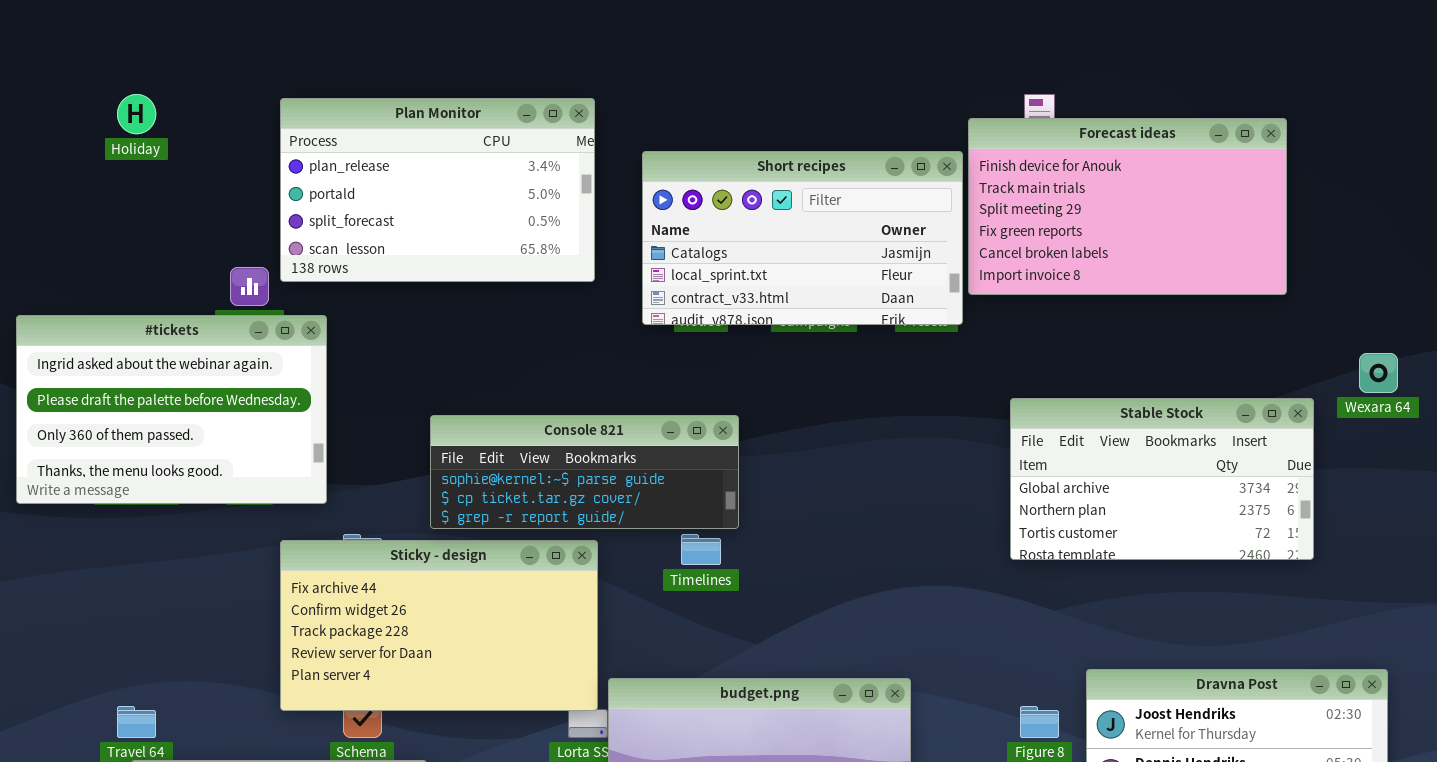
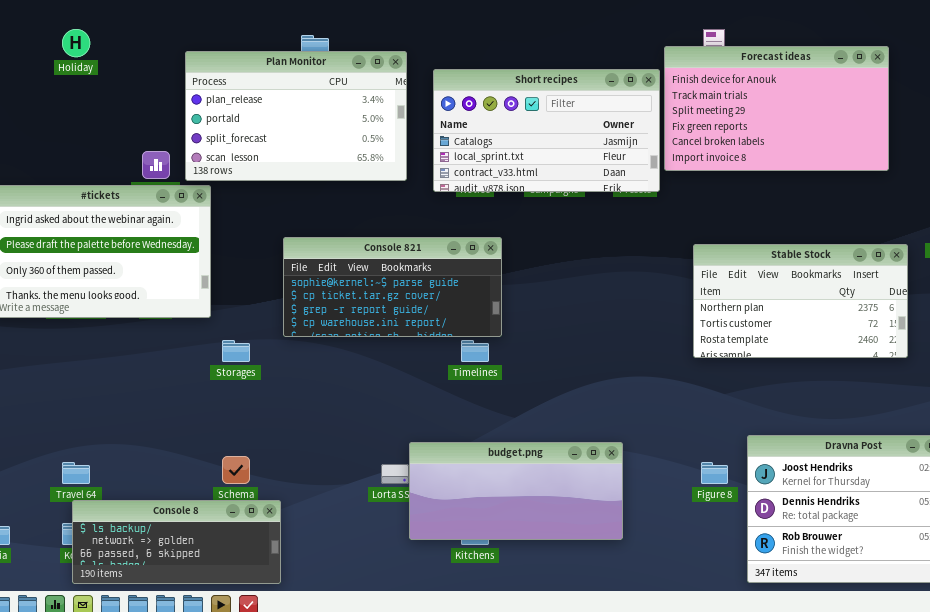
Plan Monitor: [280,98,595,282] -> [185,51,407,181], moved
Stable Stock: [1010,398,1314,560] -> [693,244,908,358], scrolled down 1 row
Console 821: [430,415,739,529] -> [283,237,502,337], resized
Sticky - design: [280,540,598,711] -> none, closed

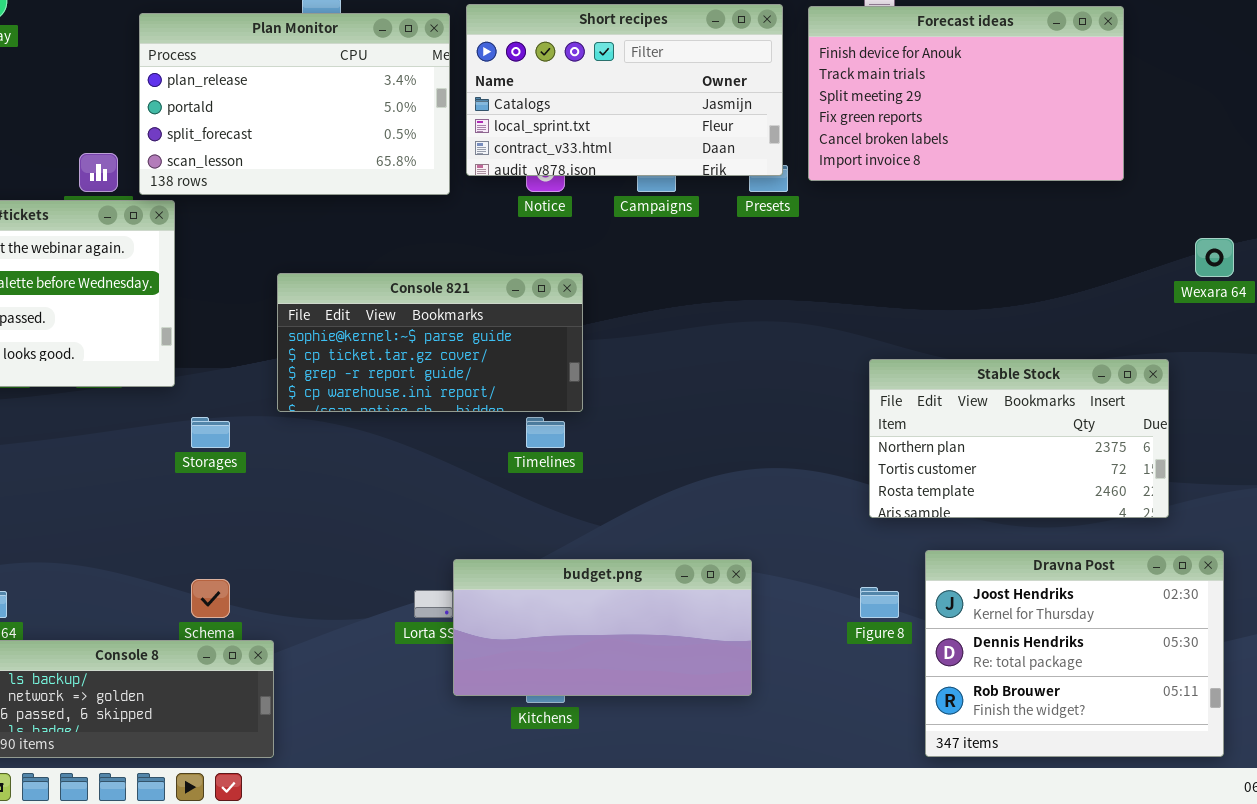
Short recipes: [433,69,660,192] -> [466,4,783,176], moved
Stable Stock: [693,244,908,358] -> [869,359,1169,518], moved

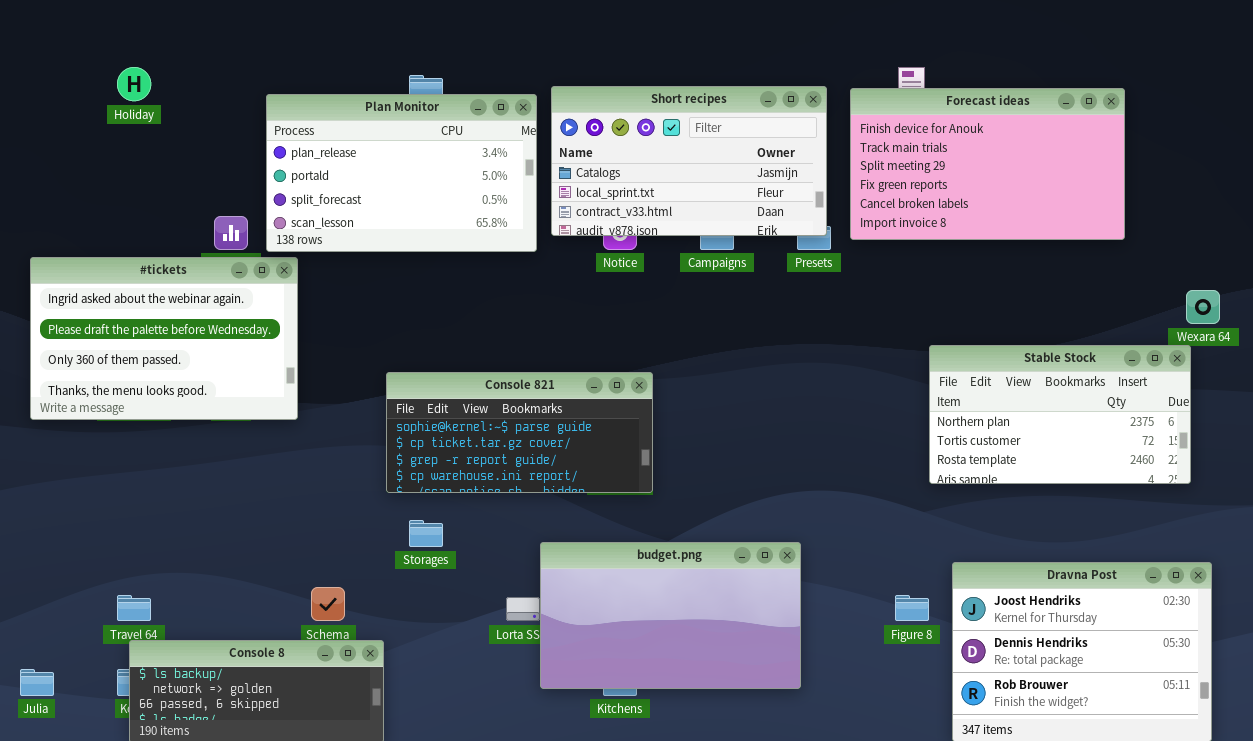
Console 821: [277,273,583,412] -> [386,372,653,493], moved
Stable Stock: [869,359,1169,518] -> [929,345,1191,484], moved
Storages: [191,417,230,448] -> [409,520,443,547], moved
budget.png: [453,559,752,696] -> [540,542,801,689], resized

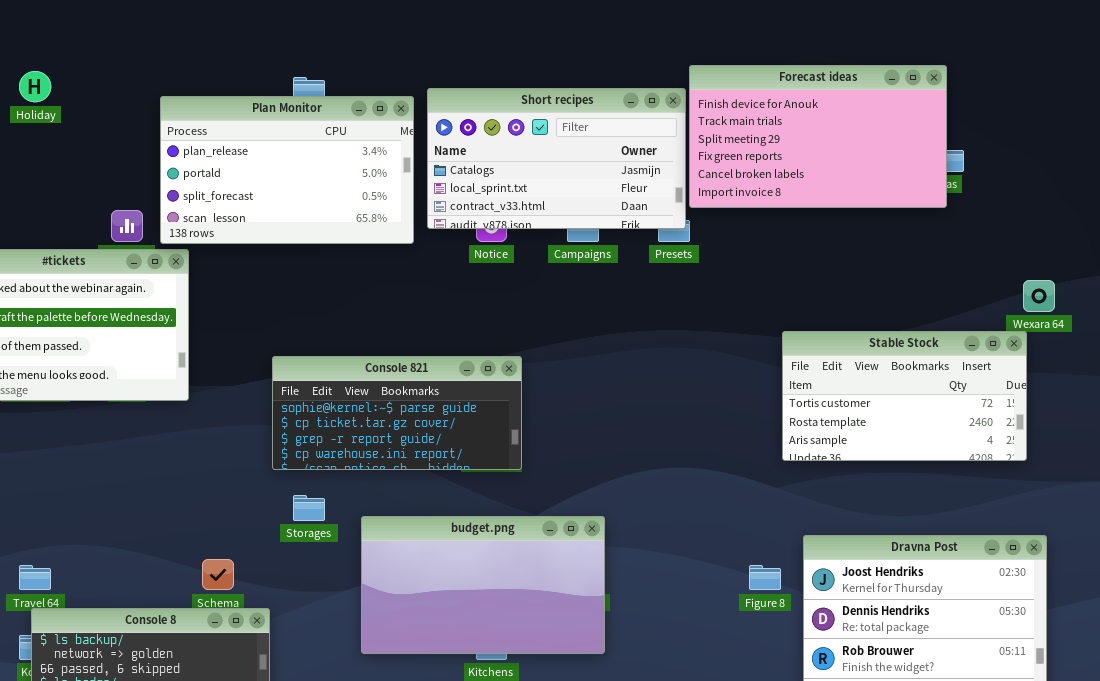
Forecast ideas: [850,88,1125,240] -> [689,65,947,208], moved
Stable Stock: [929,345,1191,484] -> [782,331,1027,461], scrolled down 1 row
budget.png: [540,542,801,689] -> [361,516,605,654], moved

